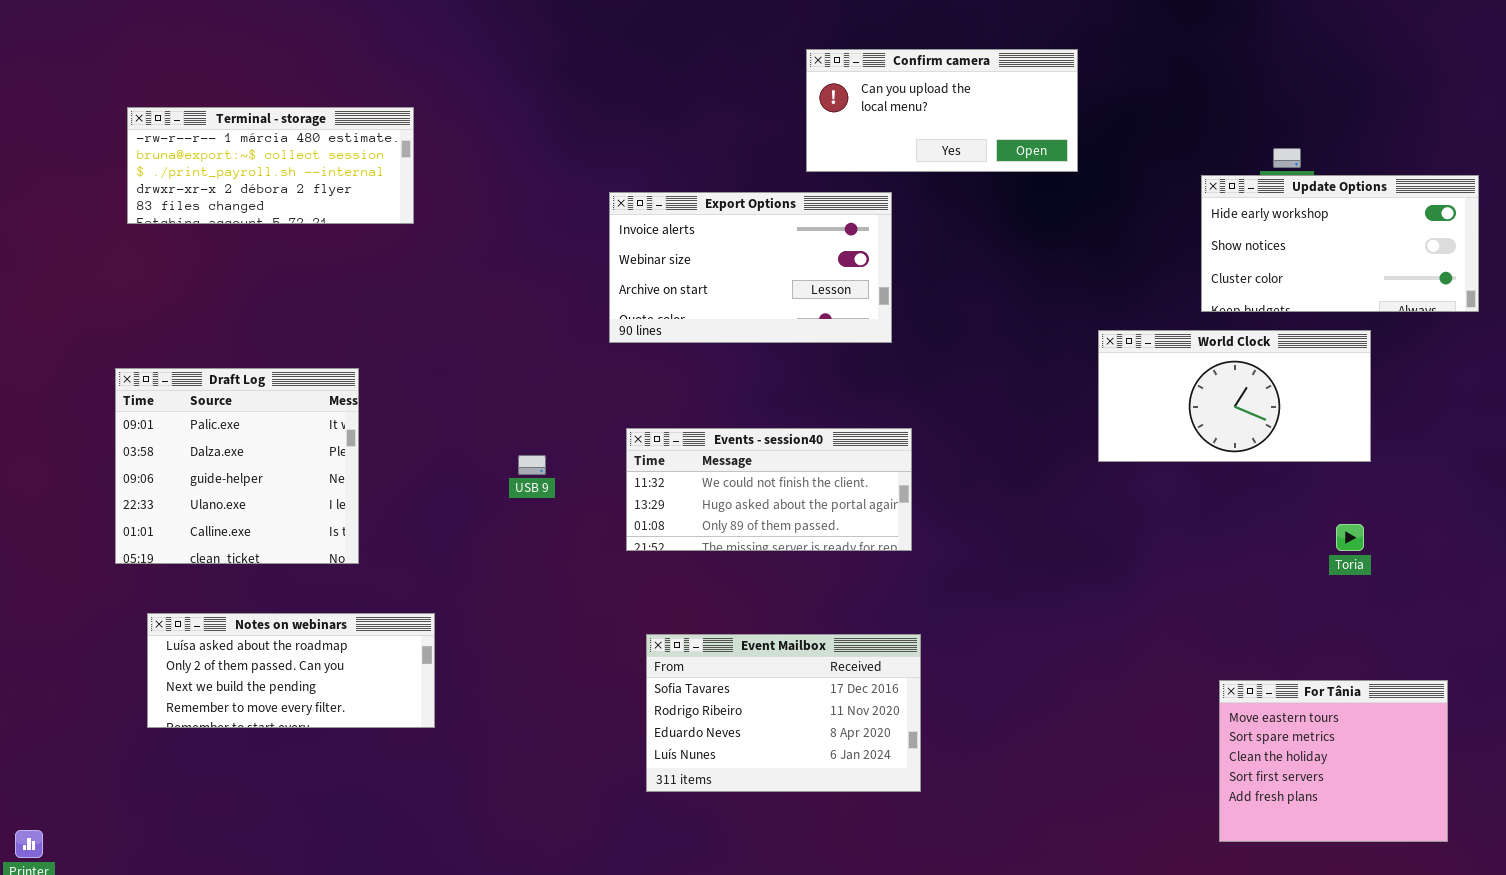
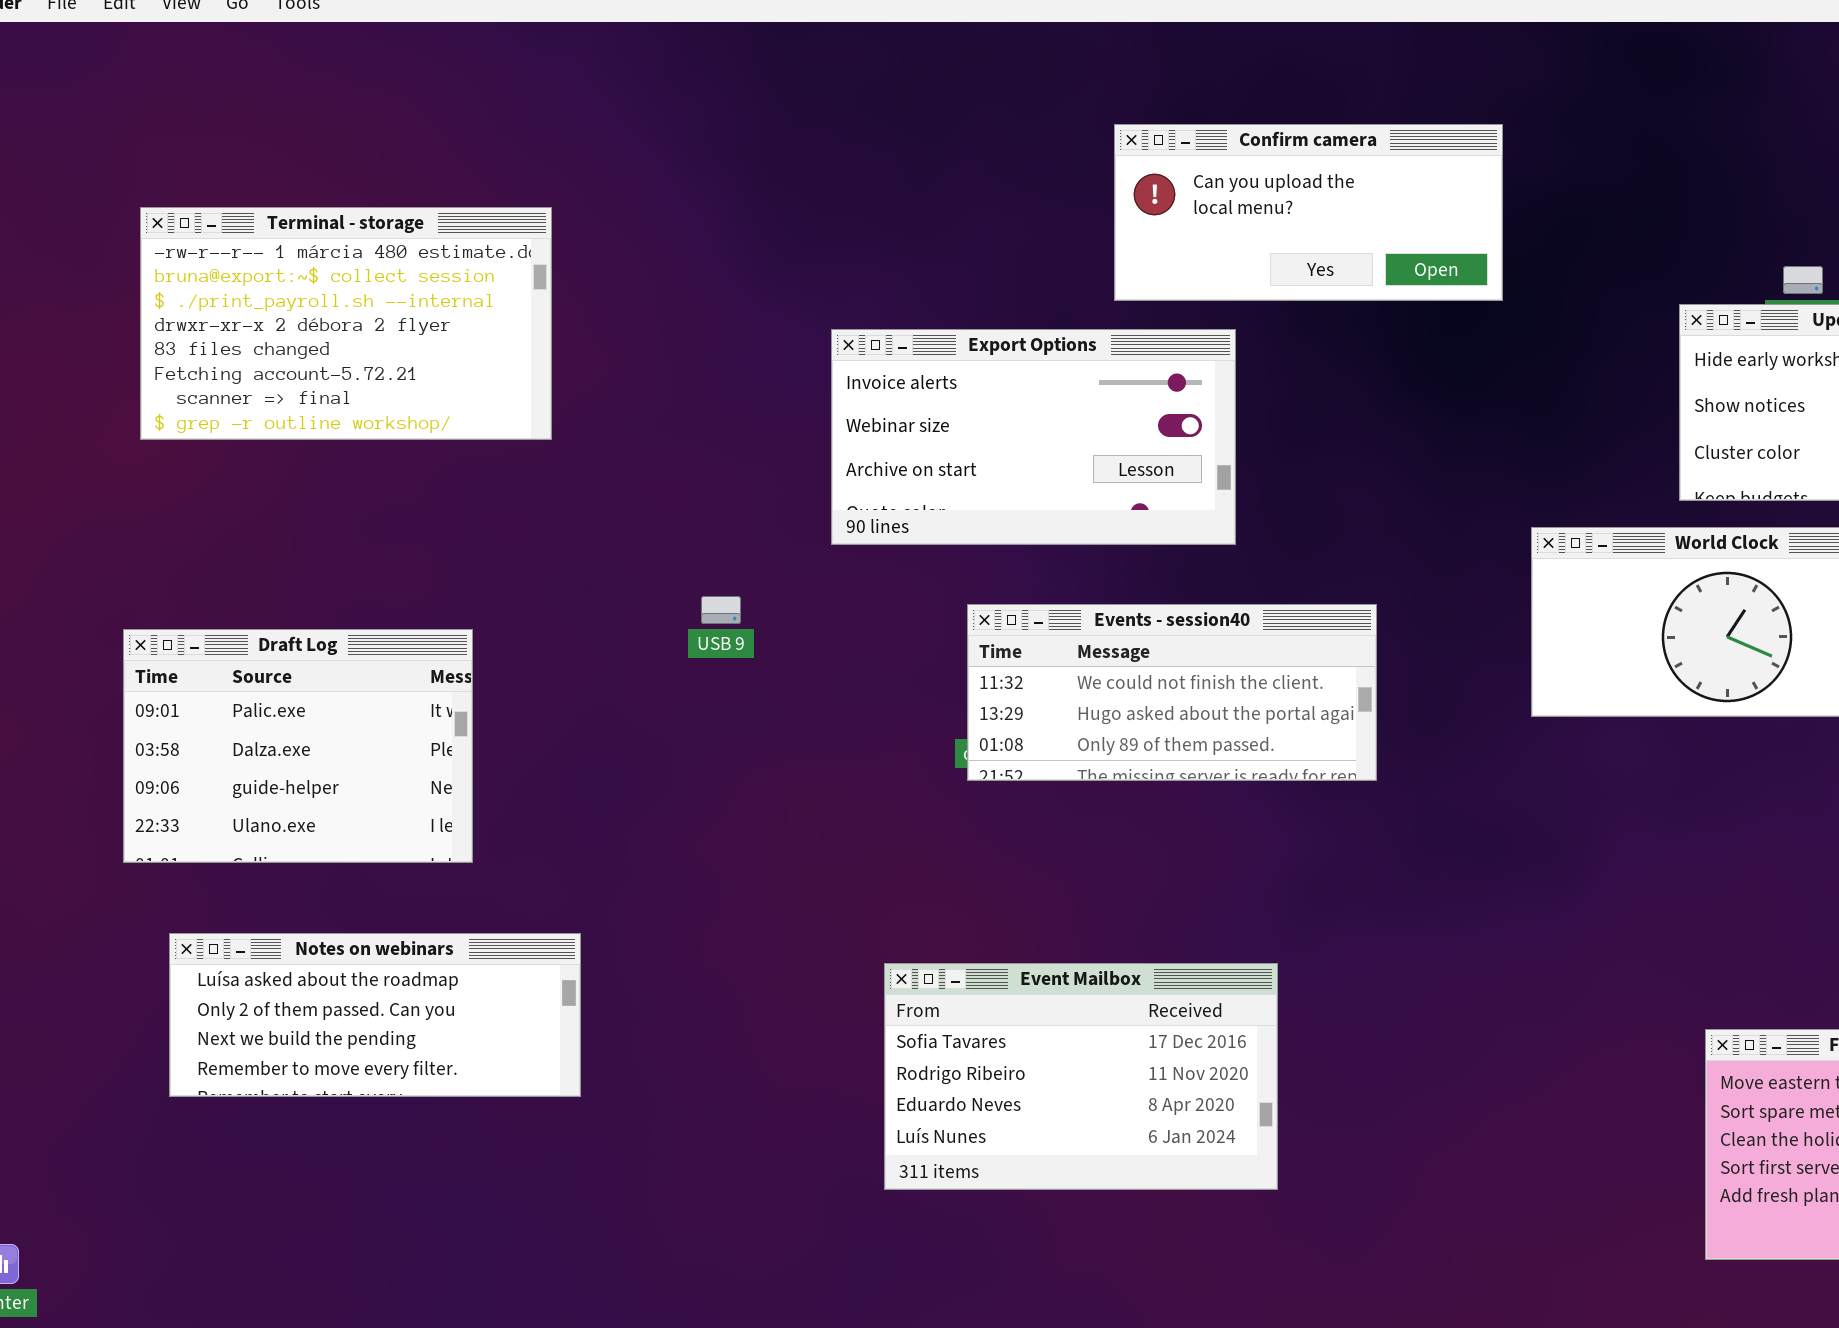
Terminal - storage: [127,107,414,224] -> [140,207,552,440], resized
Draft Log: [115,368,359,564] -> [123,629,473,863], resized
Events - session40: [626,428,912,551] -> [967,604,1377,781], moved
USB 9: [518,455,546,475] -> [701,596,741,624], moved

